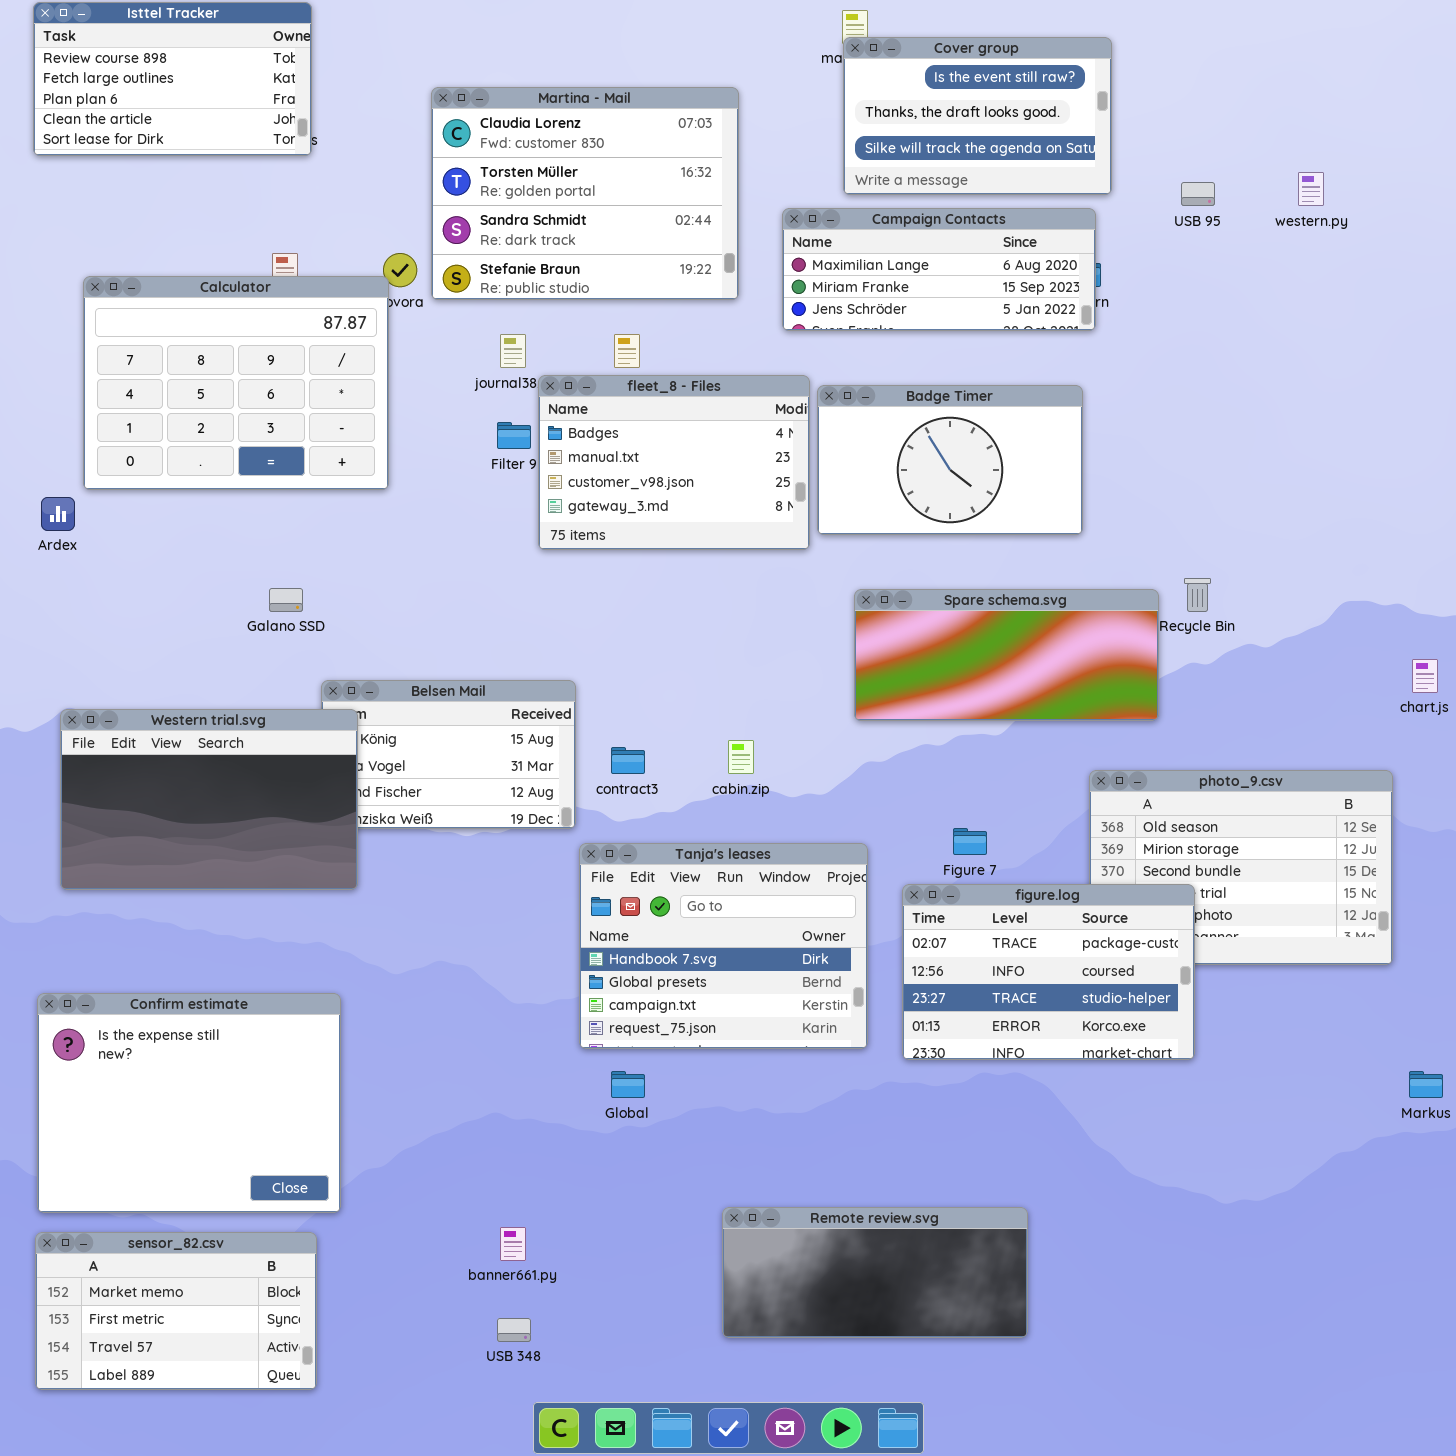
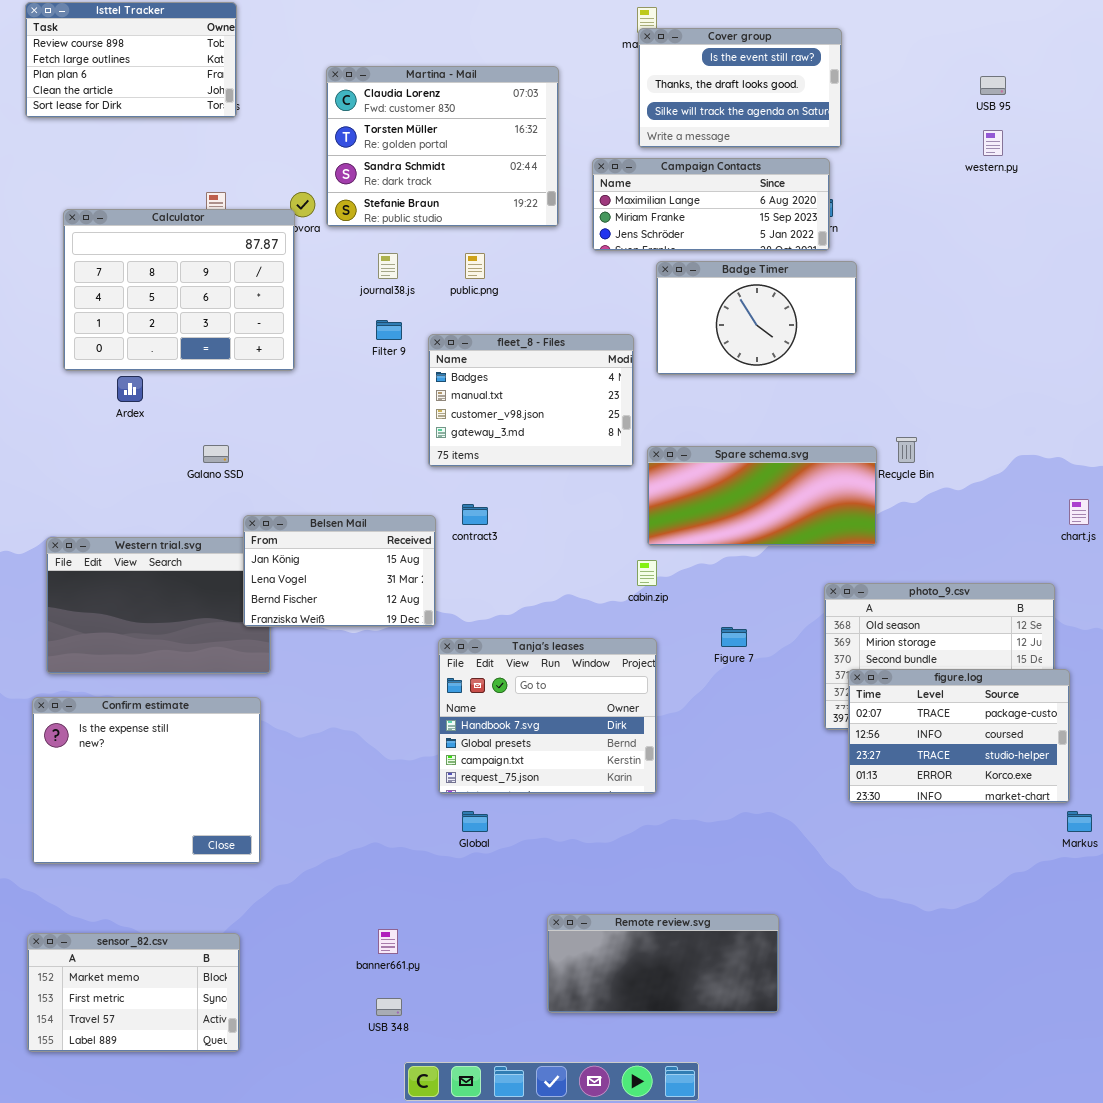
USB 95: [1181,182,1215,206] -> [980,76,1006,95], moved
fleet_8 - Files: [538,375,810,550] -> [428,334,634,467], moved
Badge Timer: [817,385,1083,535] -> [656,261,857,375], moved
Ardex: [41,497,75,531] -> [117,376,143,402], moved
Belsen Mail: [321,680,576,829] -> [243,515,436,627], raised
cabin.zip: [728,740,754,774] -> [637,560,657,586], moved
contract3: [611,747,645,774] -> [462,504,488,525], moved
figure.log: [902,884,1195,1060] -> [848,669,1070,803], moved
Confirm estimate: [37,993,341,1213] -> [32,697,261,864], moved

